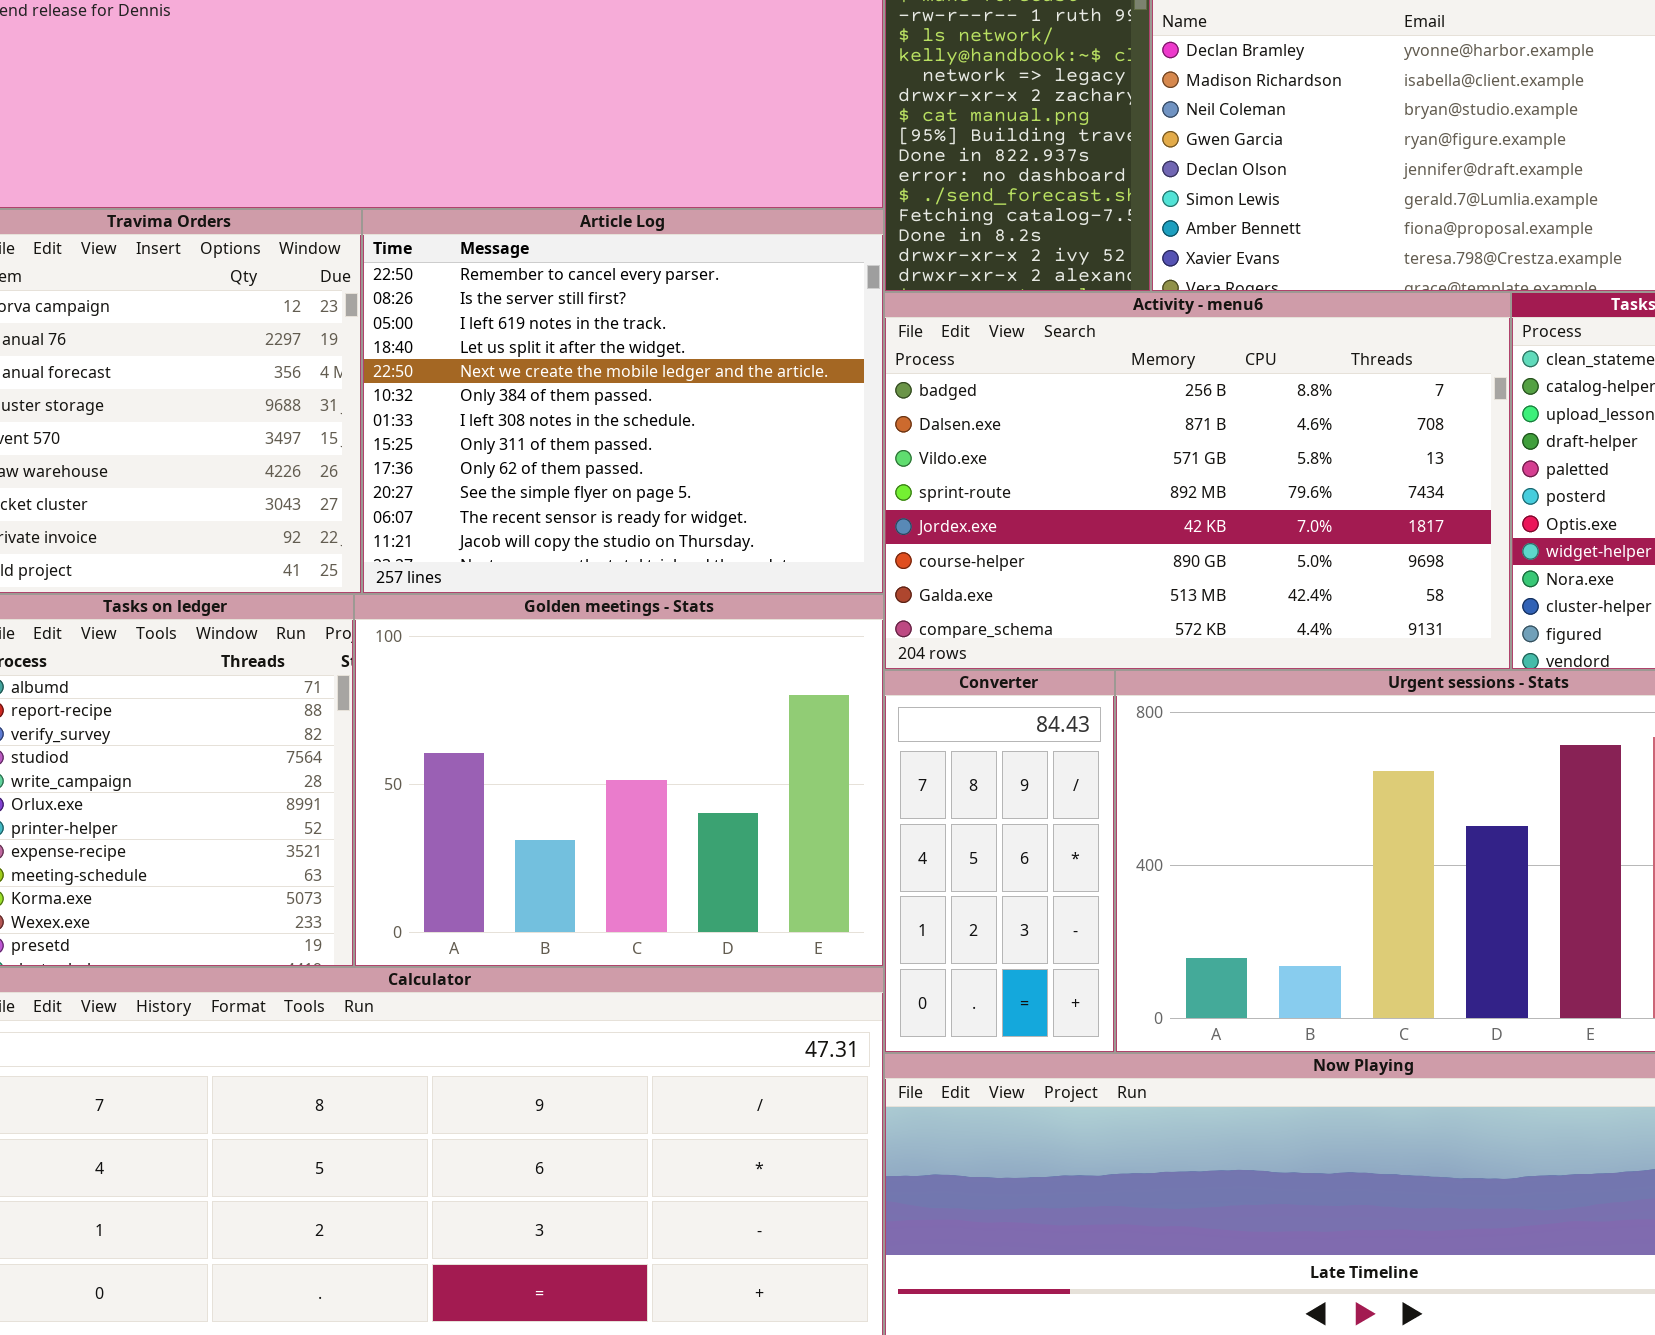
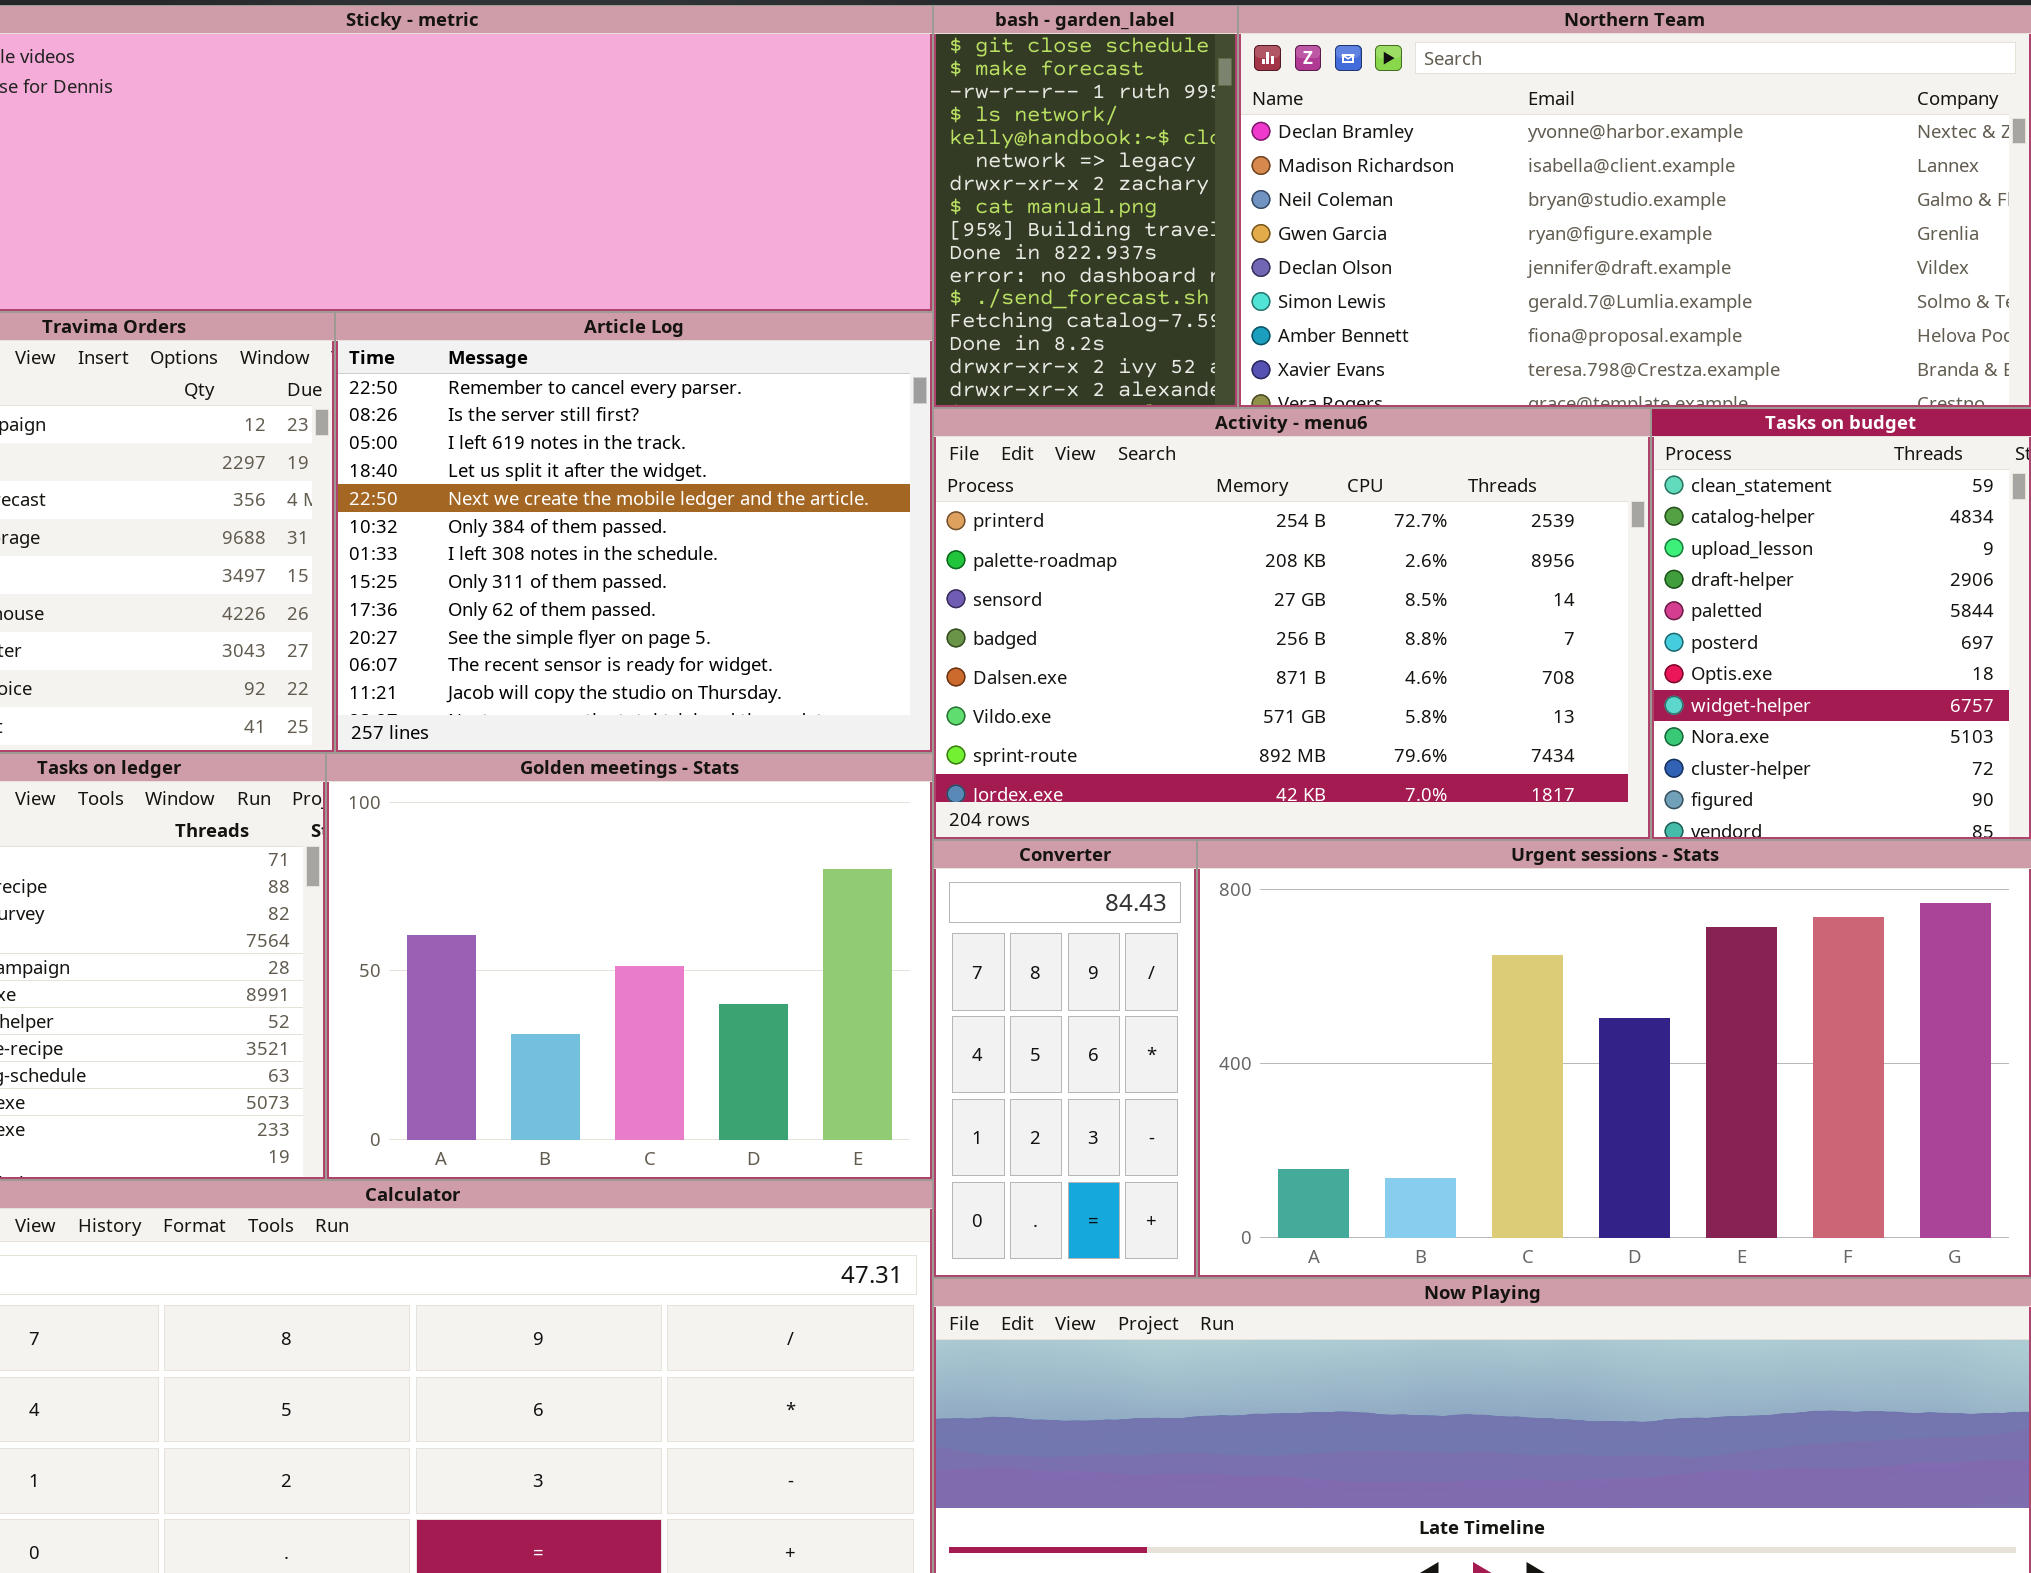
Activity - menu6: [884,292,1511,670] -> [933,408,1651,840], scrolled up 3 rows

